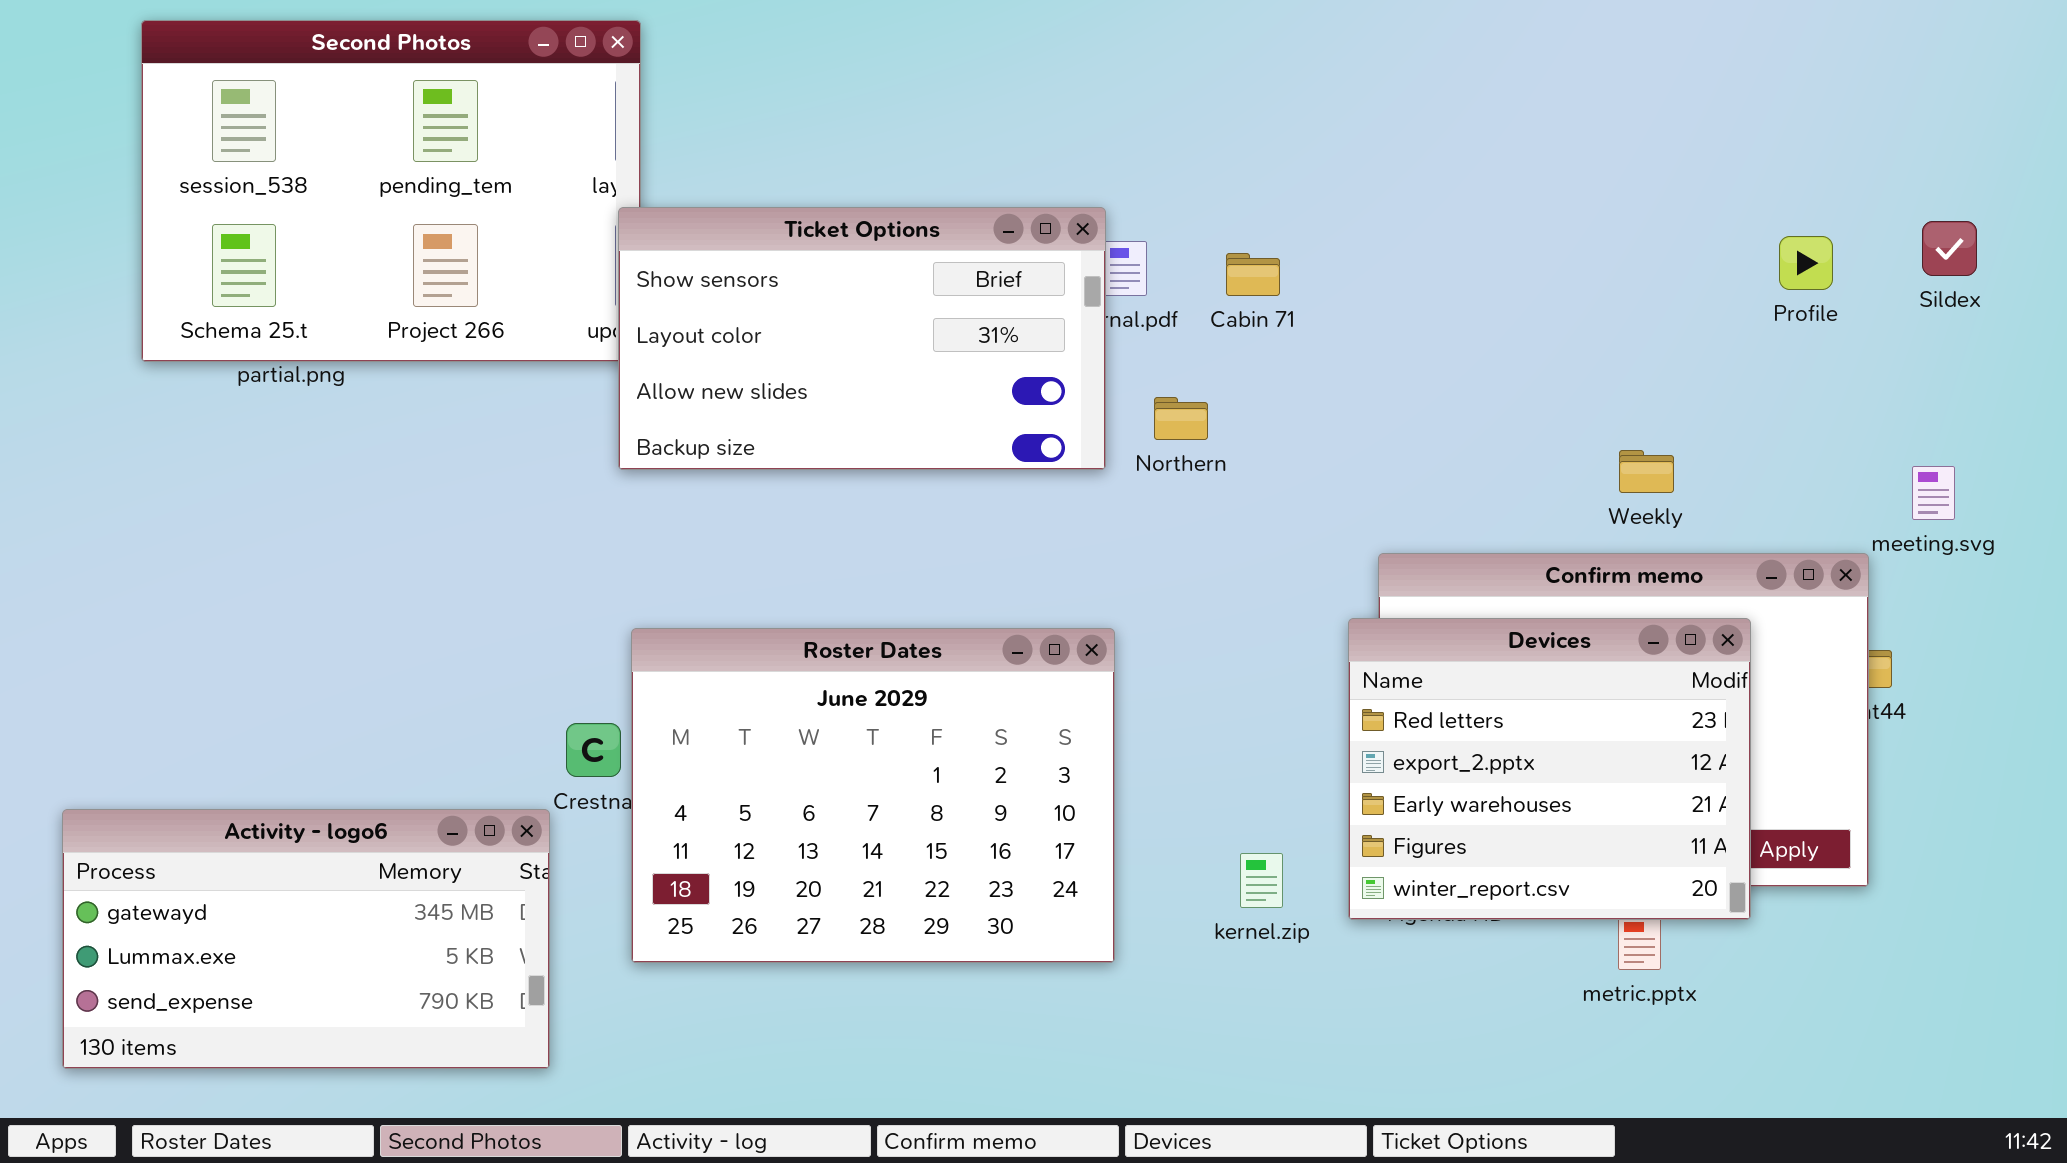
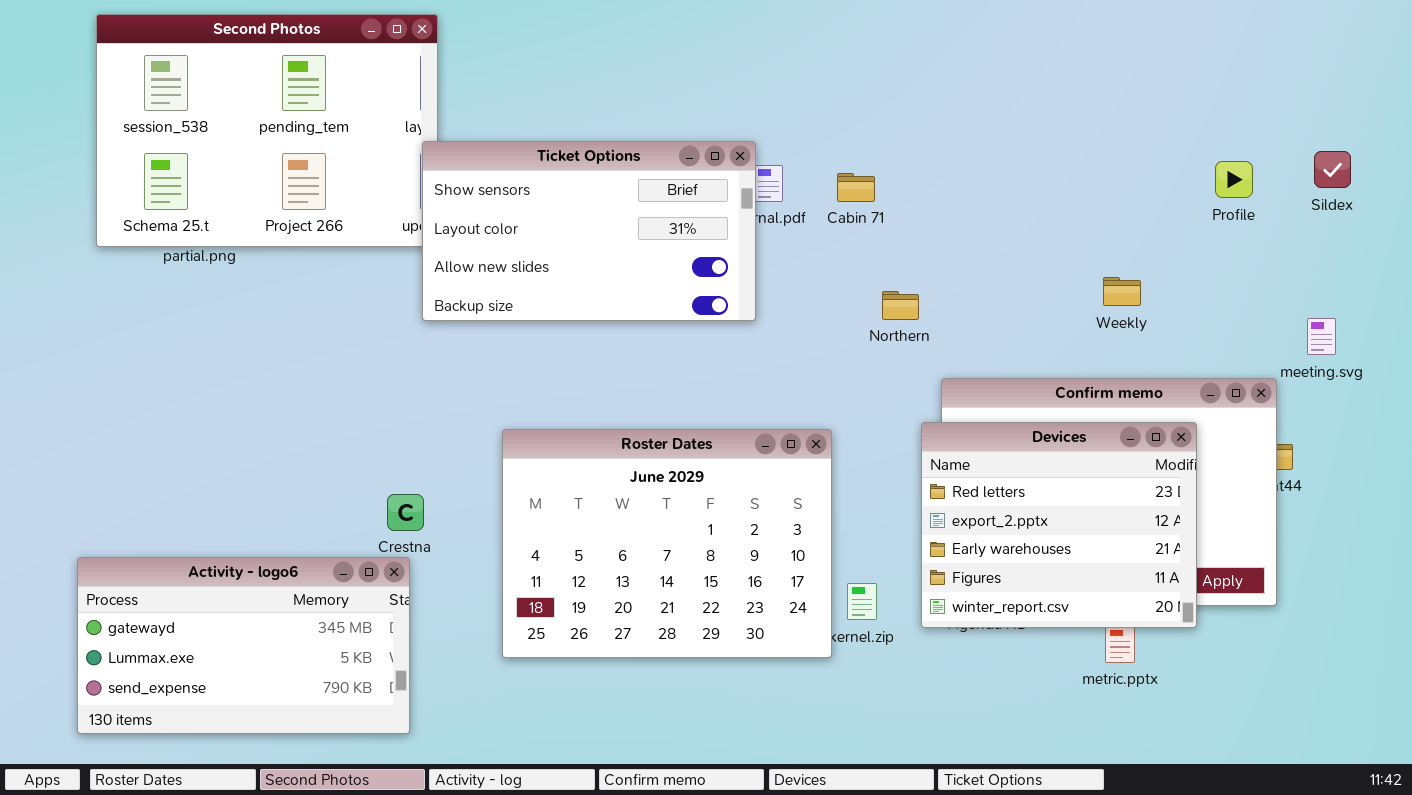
Northern: [1154,397,1208,440] -> [882,291,919,320], moved
Weekly: [1619,450,1674,493] -> [1103,277,1141,306], moved
Roster Dates: [631,628,1115,963] -> [502,429,832,658], moved
Activity - logo6: [62,809,550,1069] -> [77,557,410,734], moved

